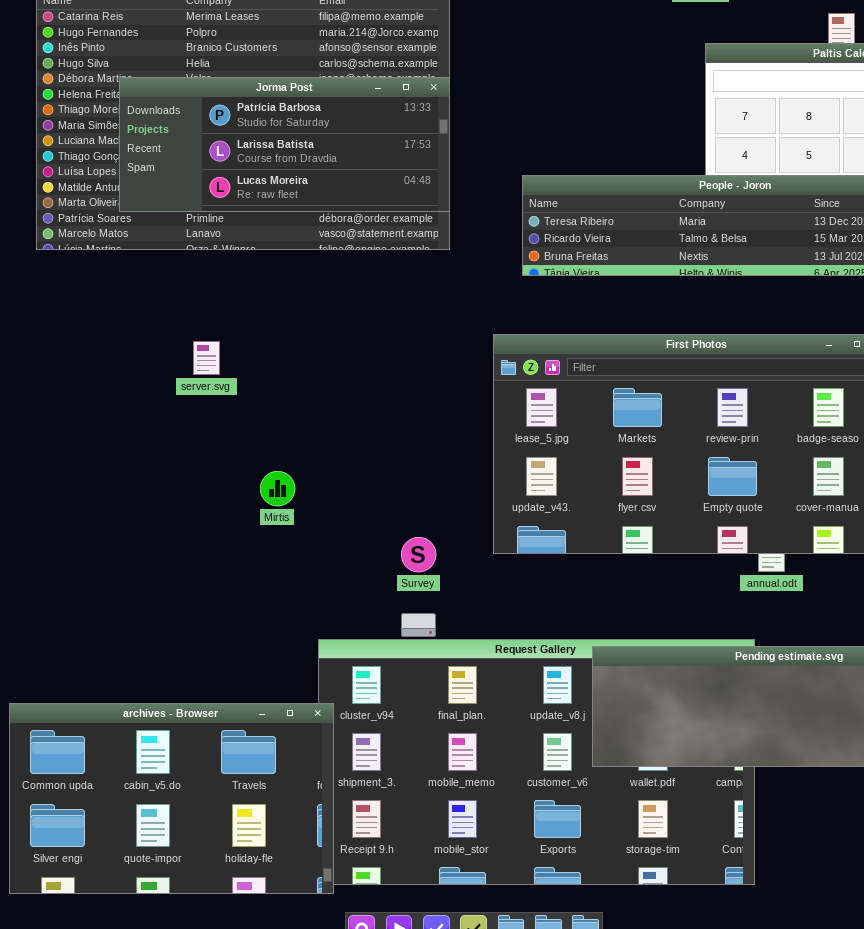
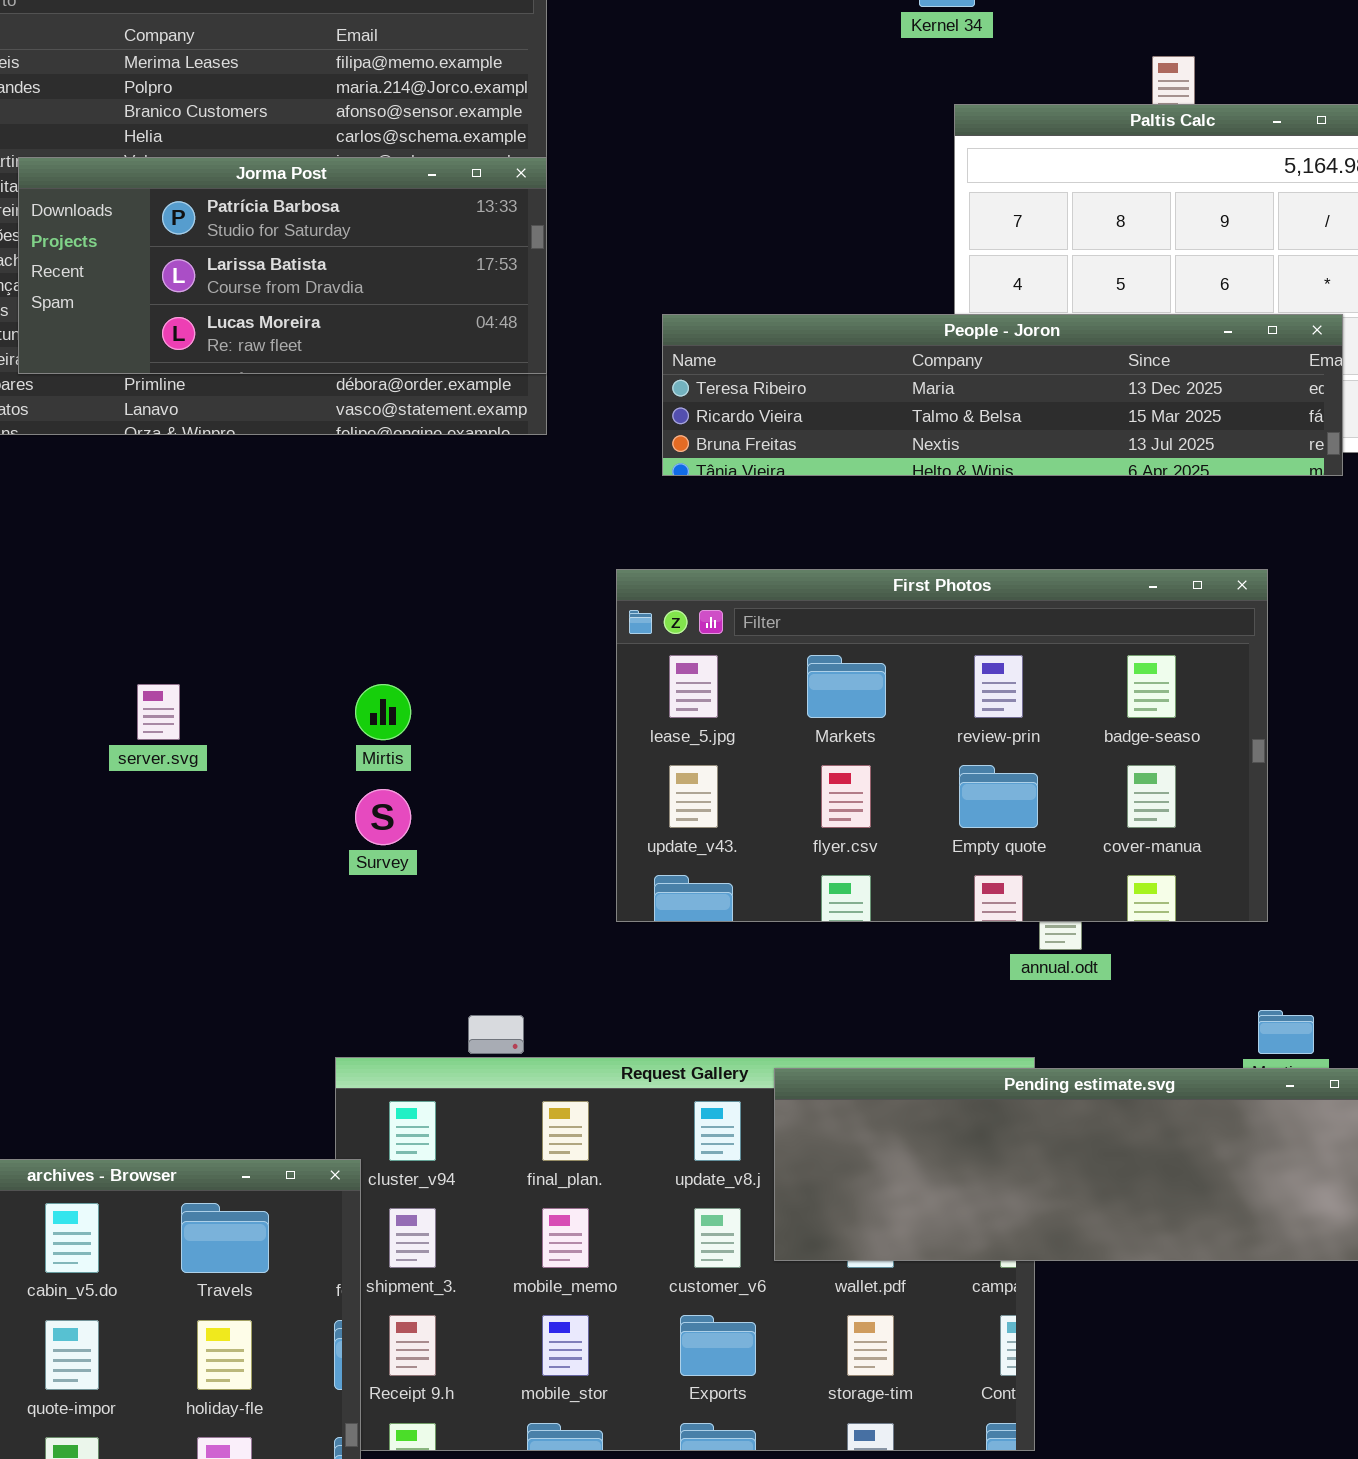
server.svg: [193,341,220,375] -> [137,684,180,740], moved
Mirtis: [260,471,295,506] -> [355,684,411,740], moved
Survey: [401,537,436,572] -> [355,789,411,845], moved

